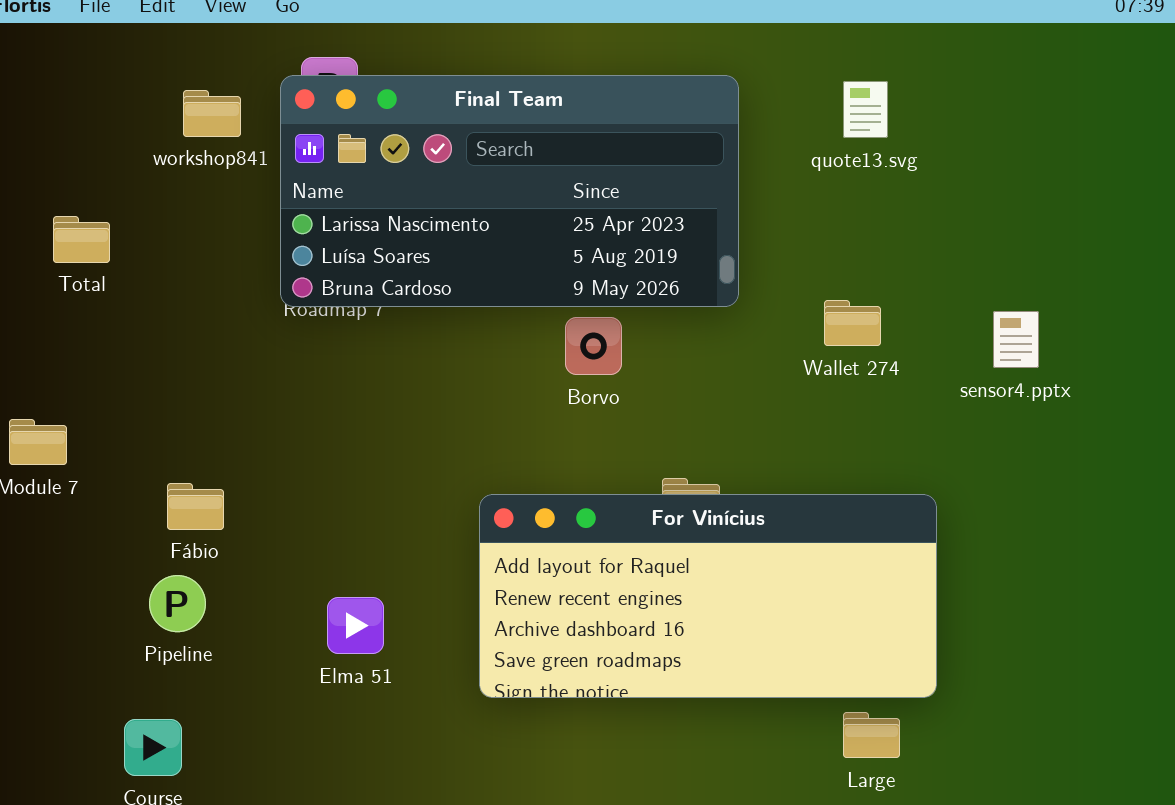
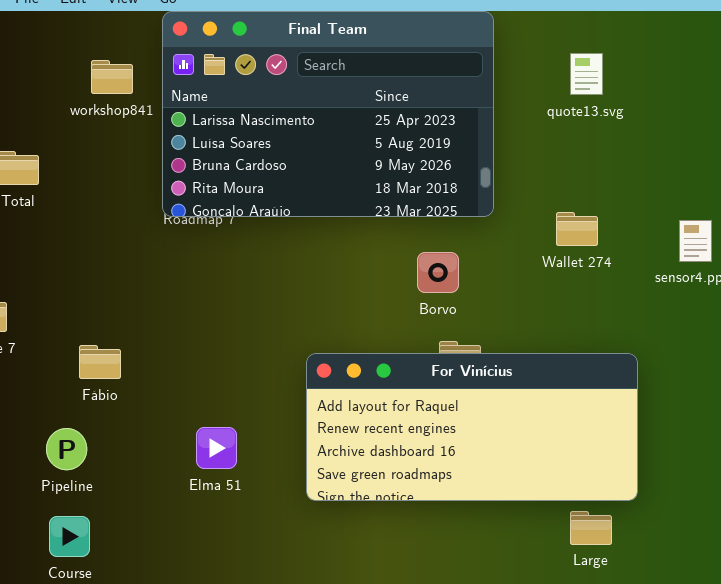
Final Team: [280,75,739,307] -> [162,11,494,217], resized
Borvo: [565,317,622,375] -> [417,252,459,293], moved
Pipeline: [149,575,206,632] -> [46,428,87,470], moved

